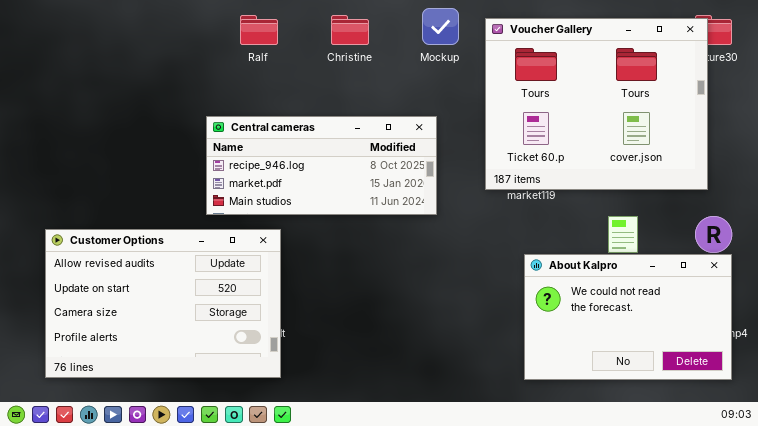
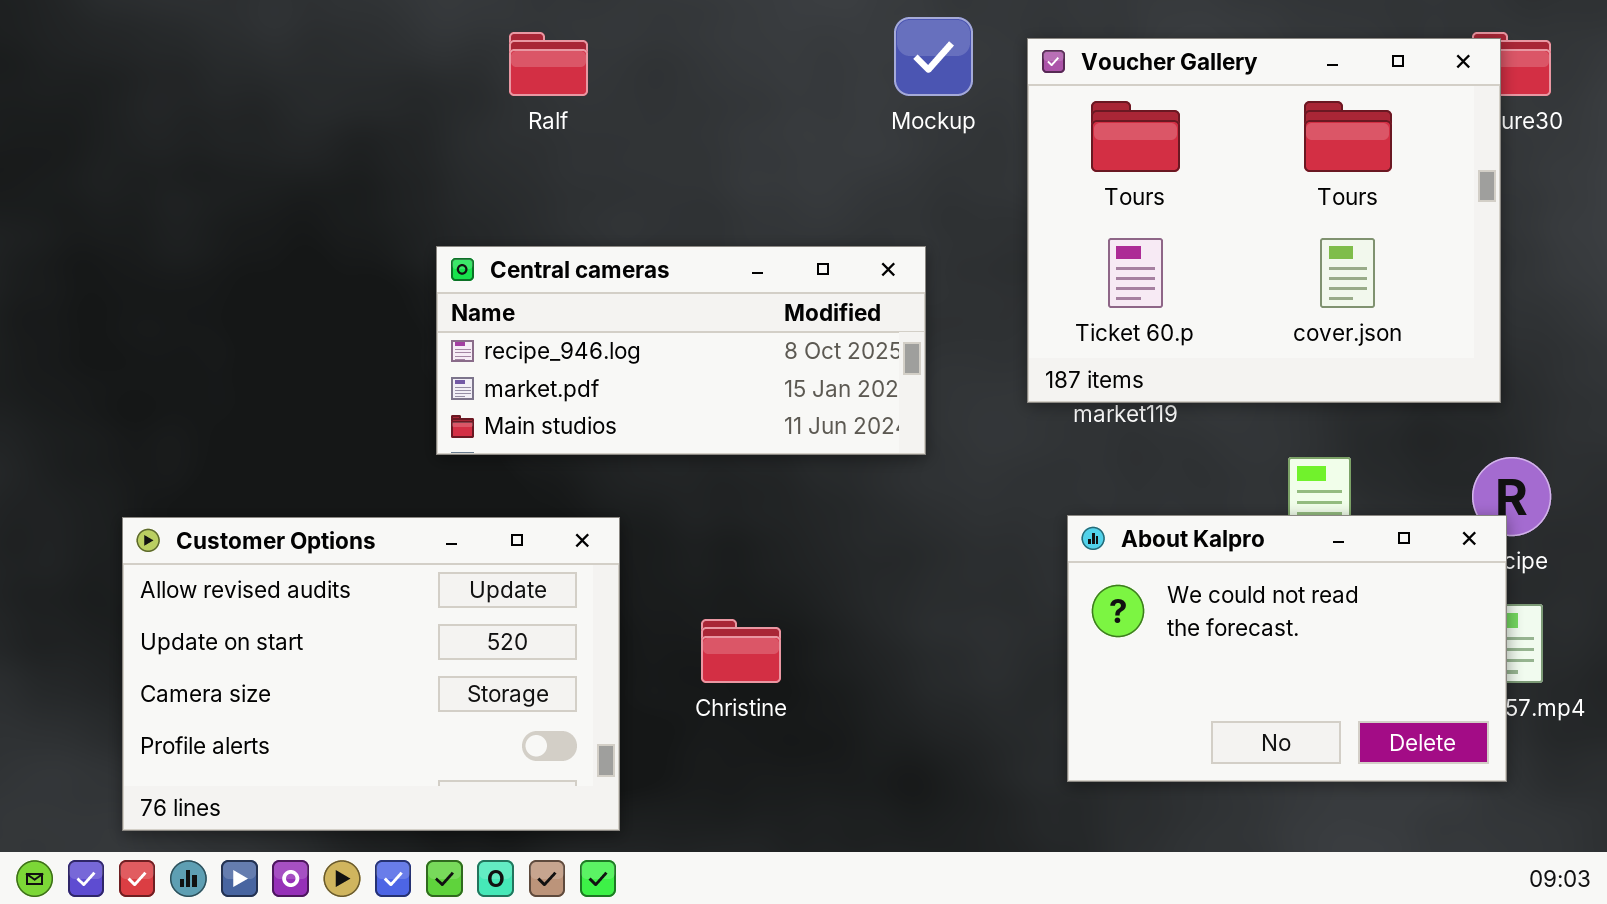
Christine: [331,15,369,45] -> [701,619,781,683], moved
Customer Options: [45,229,281,378] -> [122,517,620,831], moved
About Kalpro: [524,254,732,380] -> [1067,515,1507,782], moved

